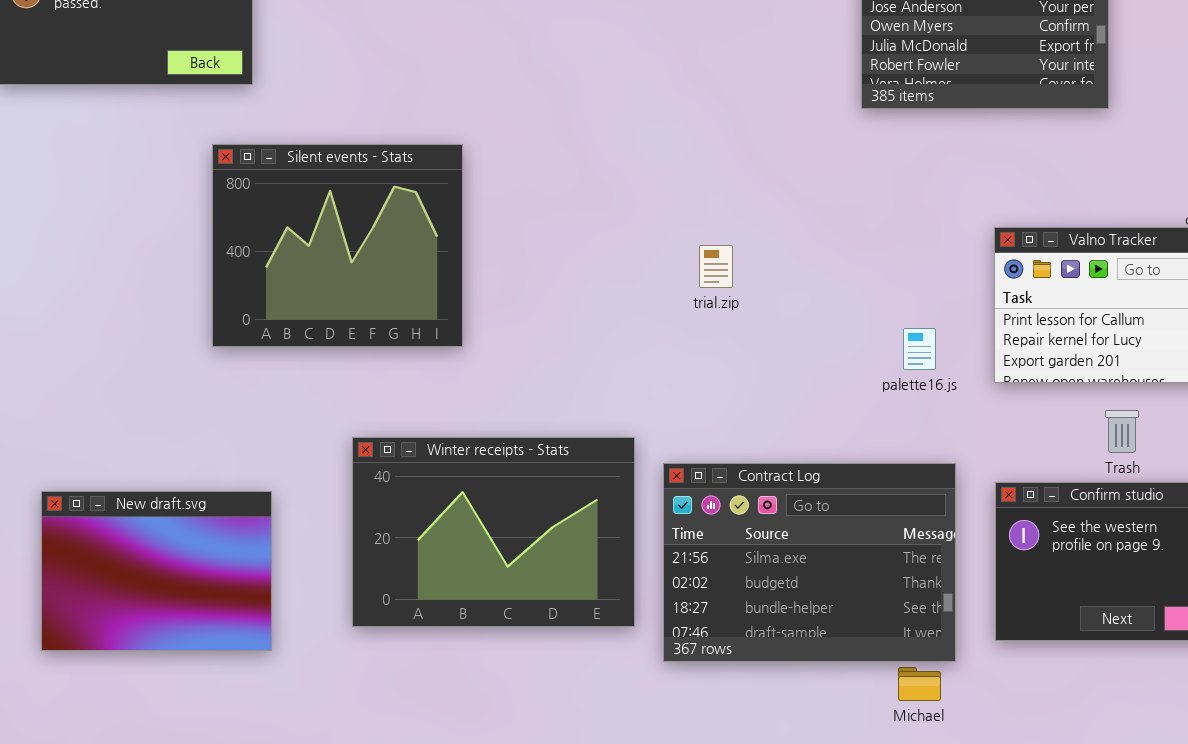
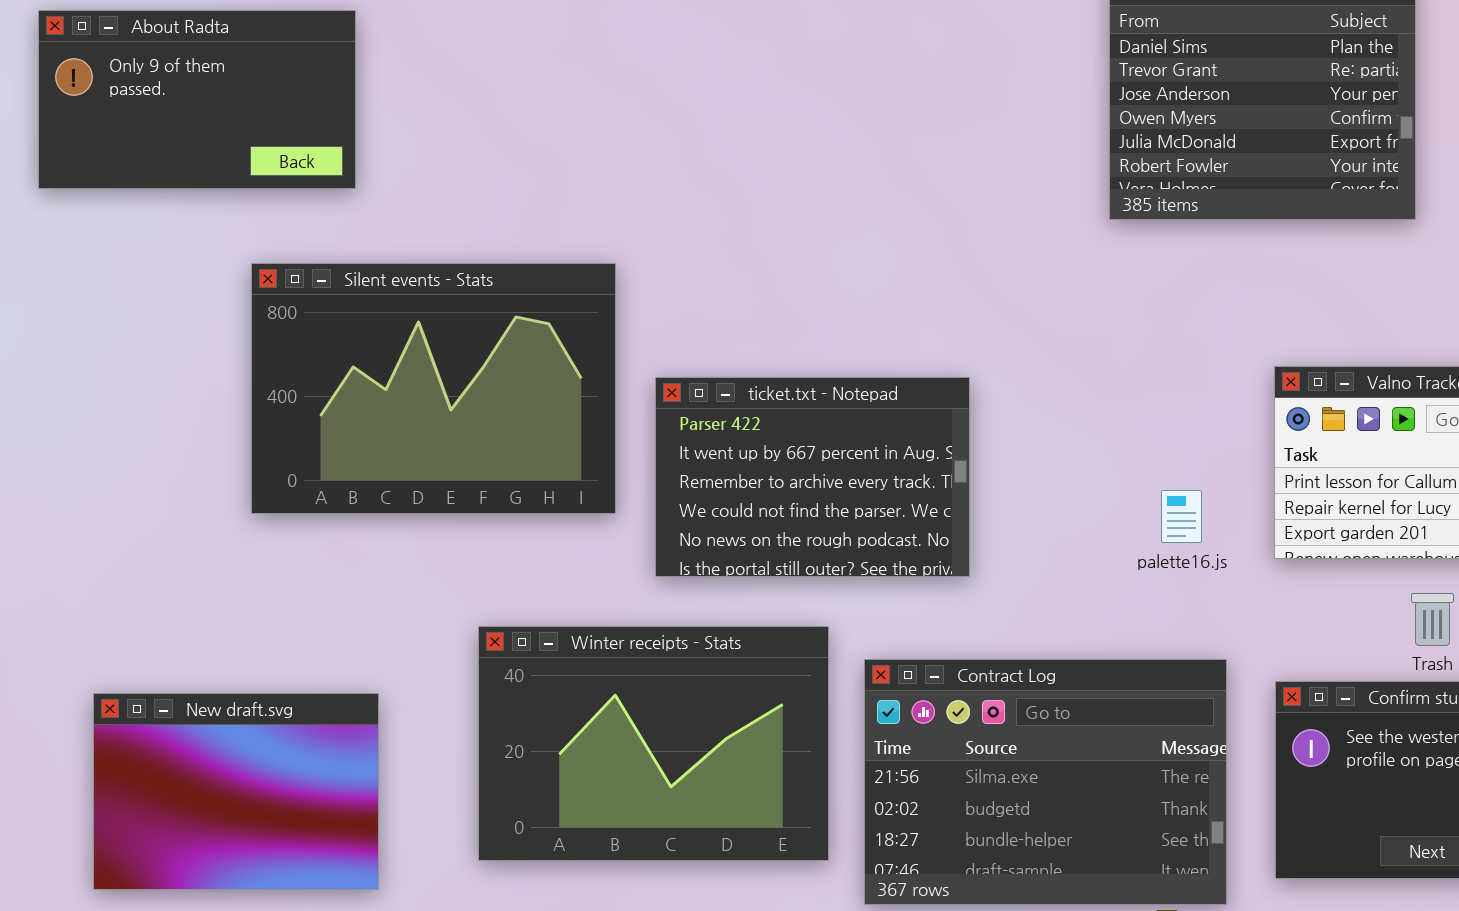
Silent events - Stats: [212,144,463,347] -> [251,263,616,514], resized
ticket.txt - Notepad: none -> [655,377,970,577], opened

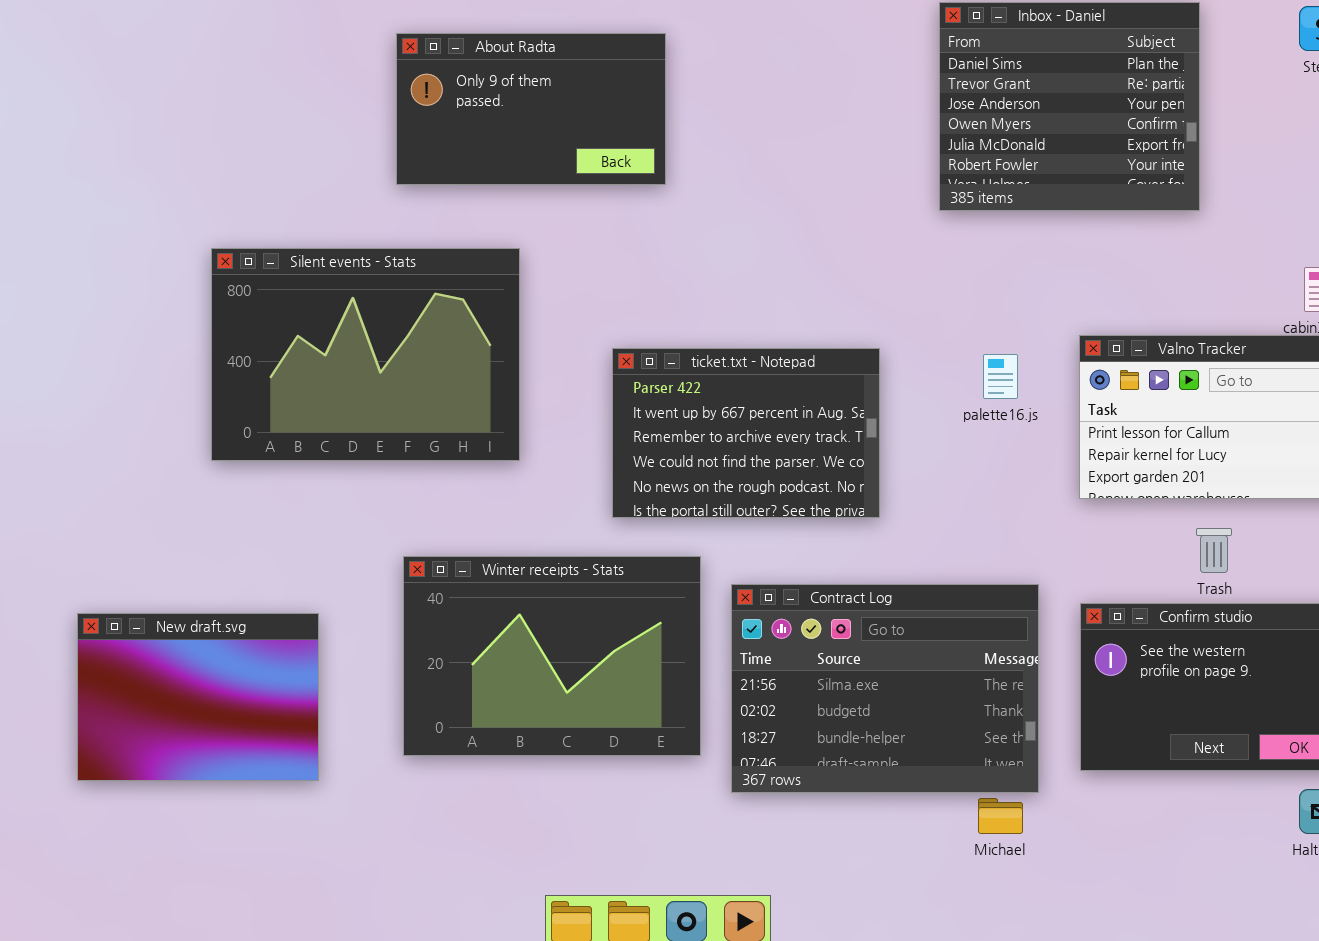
About Radta: [38,10,356,189] -> [396,33,666,185], moved
ticket.txt - Notepad: [655,377,970,577] -> [612,348,880,518], moved
palette16.js: [1161,490,1202,543] -> [983,354,1018,399], moved

